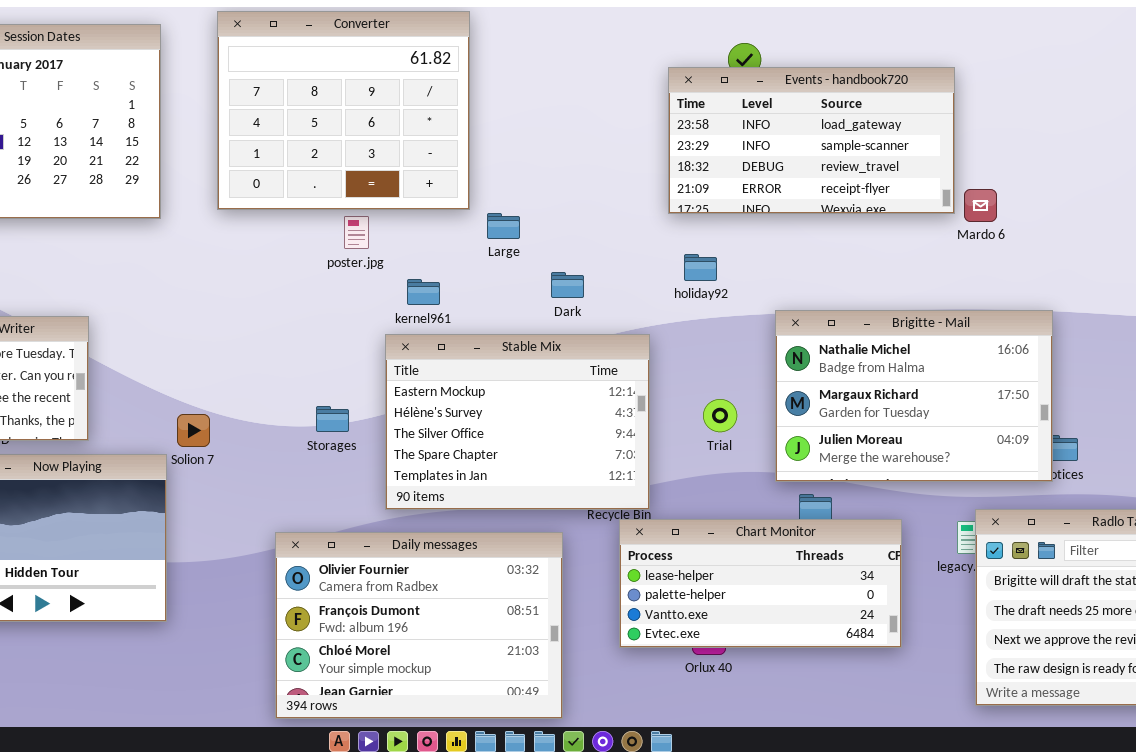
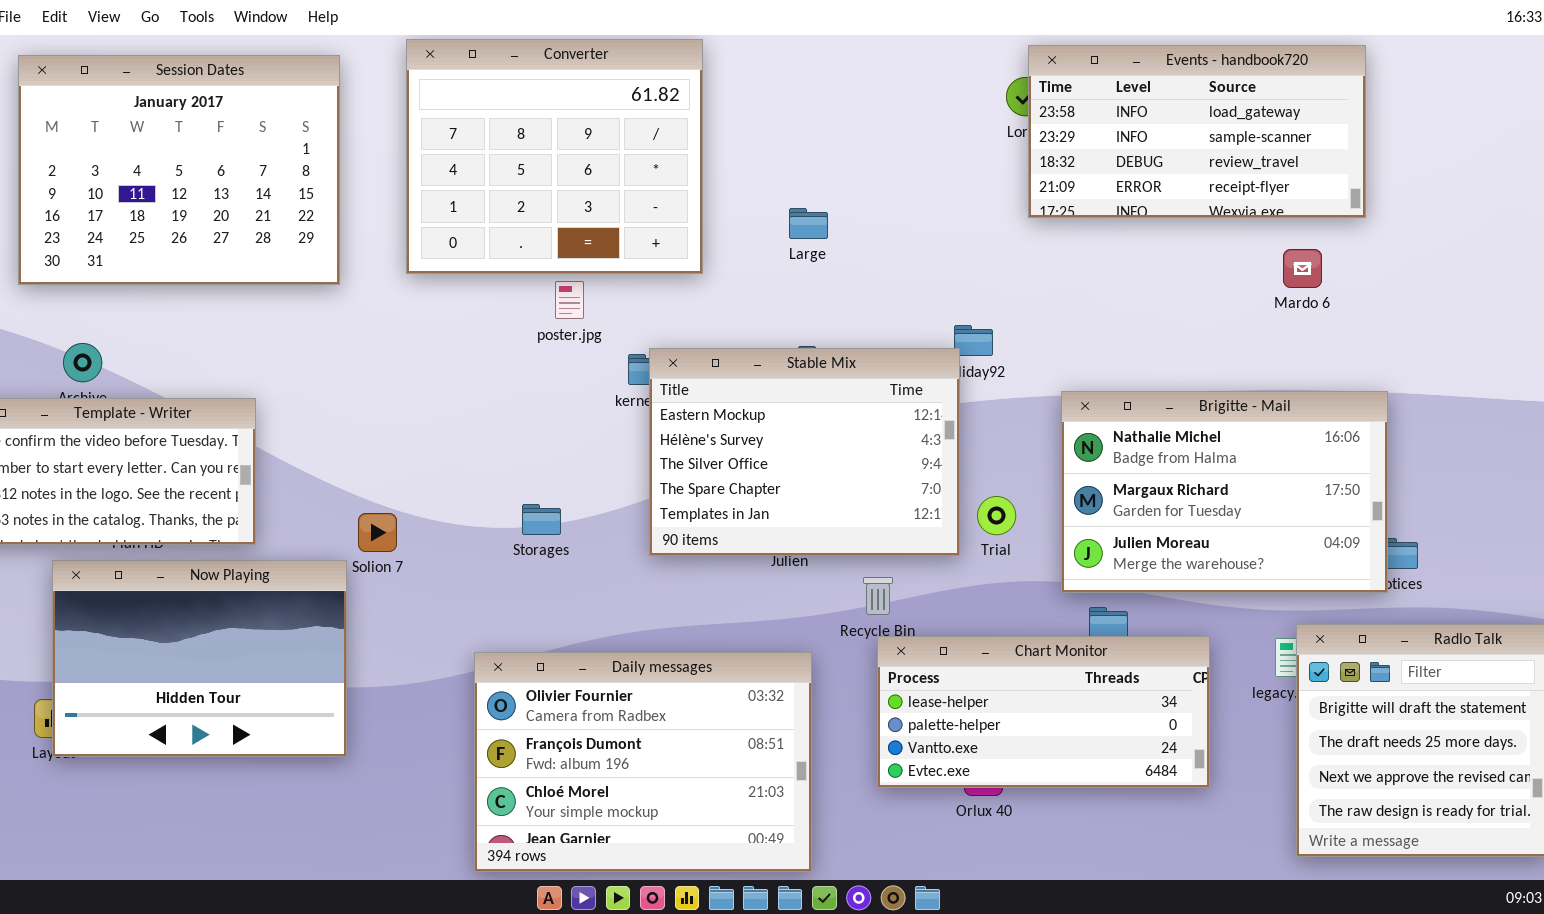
Events - handbook720: [668,67,955,214] -> [1028,45,1366,218], moved
Large: [487,213,520,239] -> [789,208,828,239], moved
Stable Mix: [385,334,650,510] -> [649,348,960,556], moved

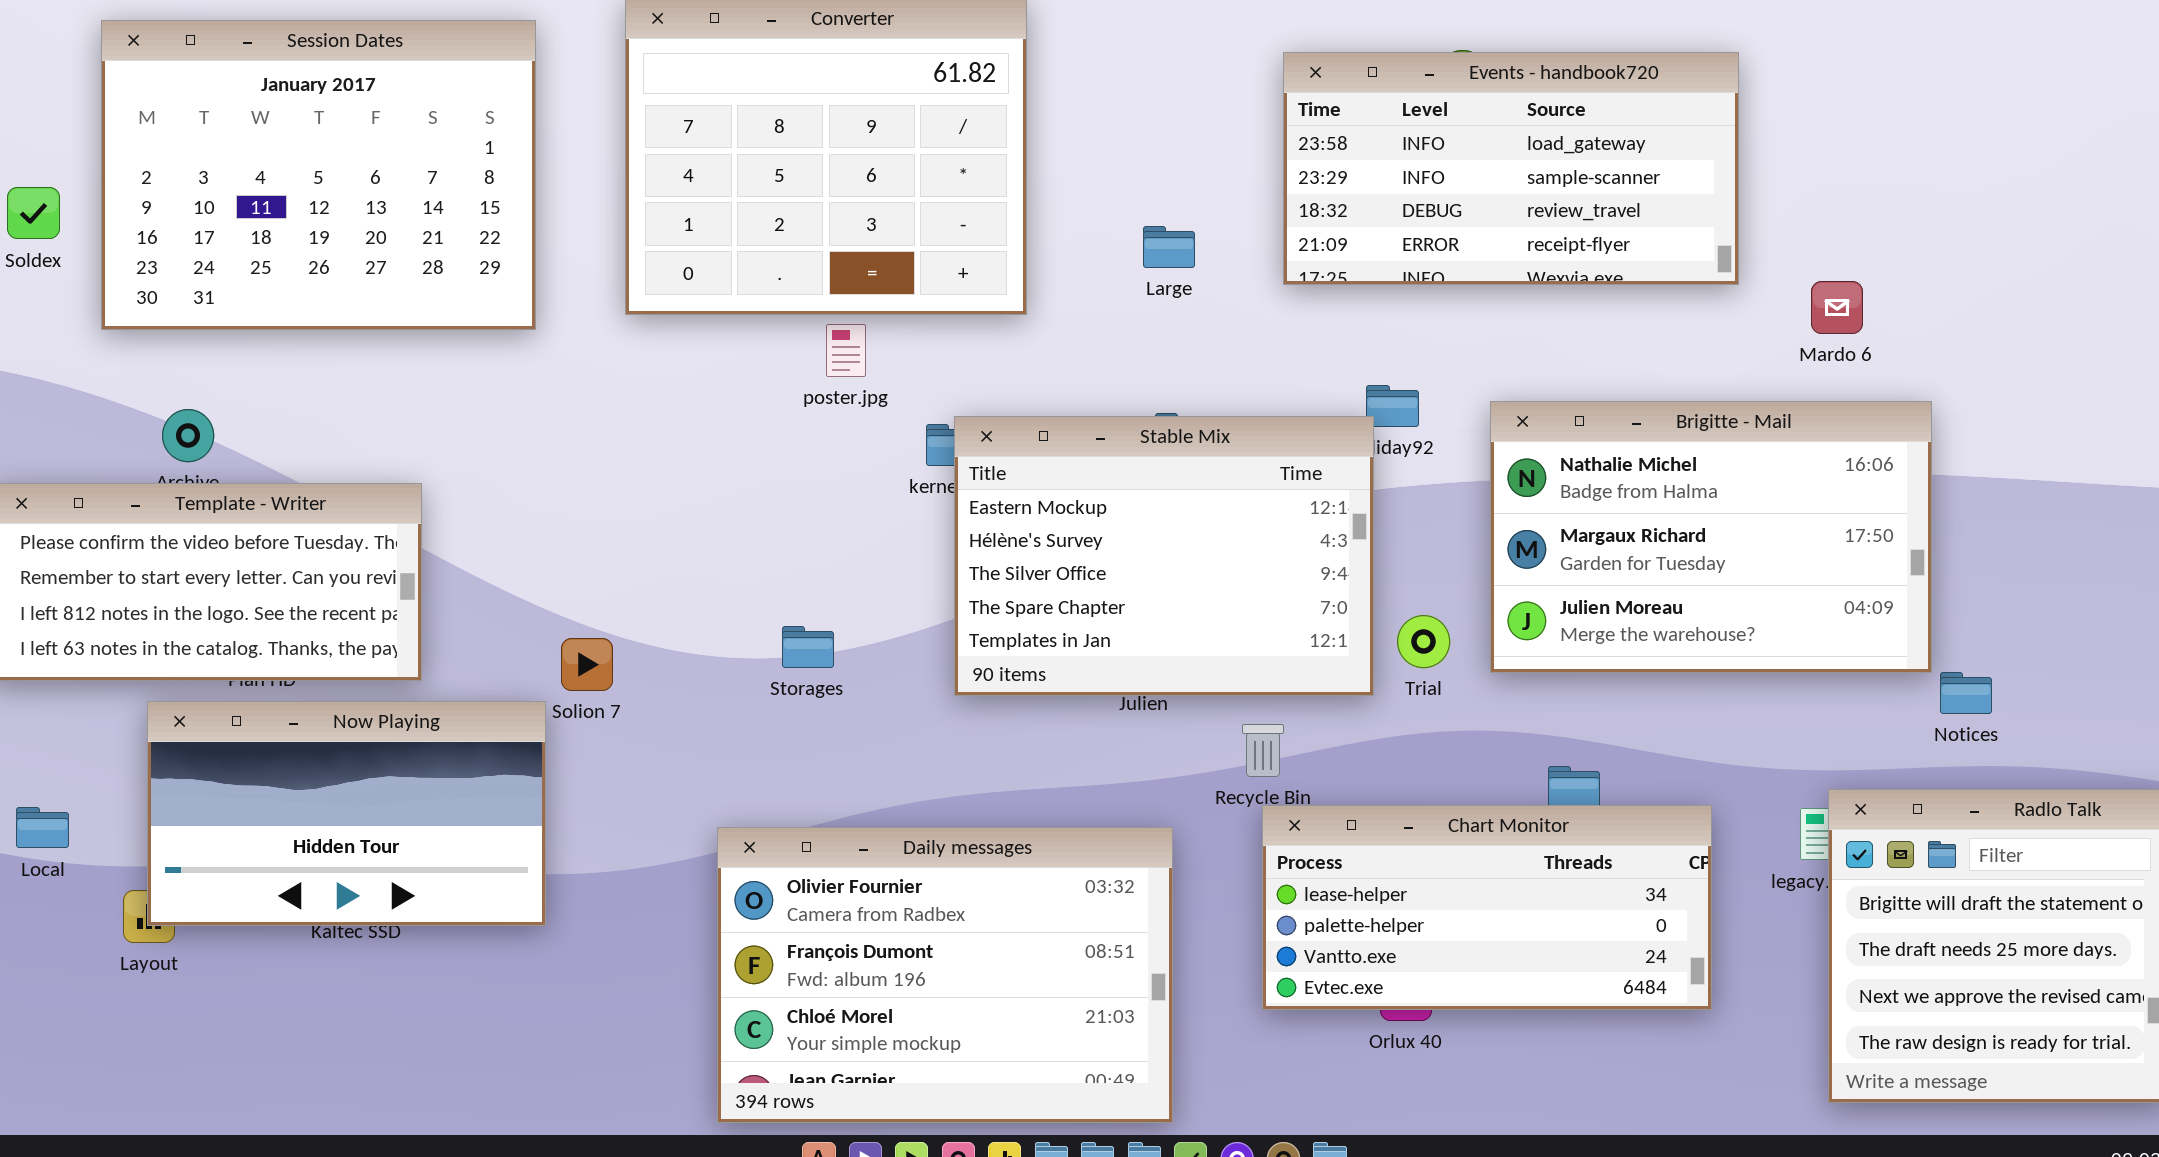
Events - handbook720: [1028,45,1366,218] -> [1283,52,1739,285], moved
Brigitte - Mail: [1061,391,1388,593] -> [1490,401,1932,673], moved
Now Playing: [52,560,347,757] -> [147,701,546,926], resized

